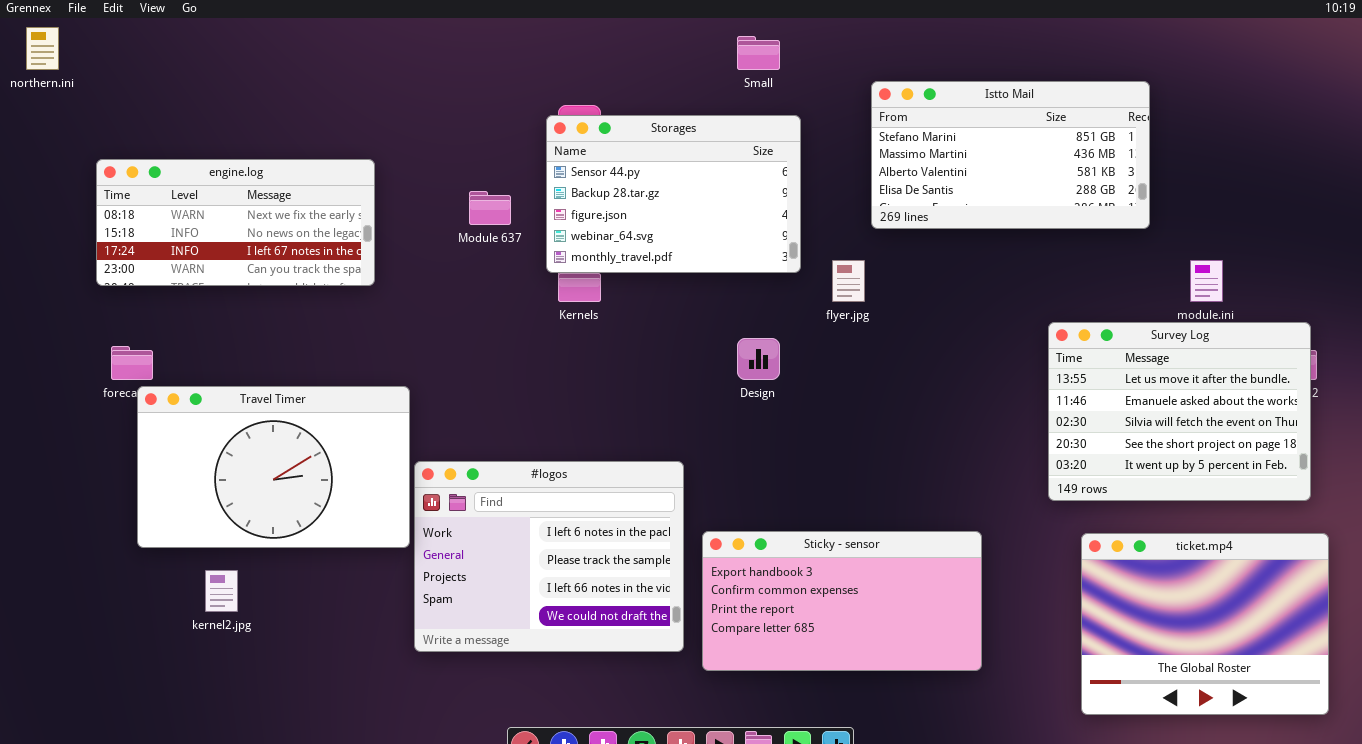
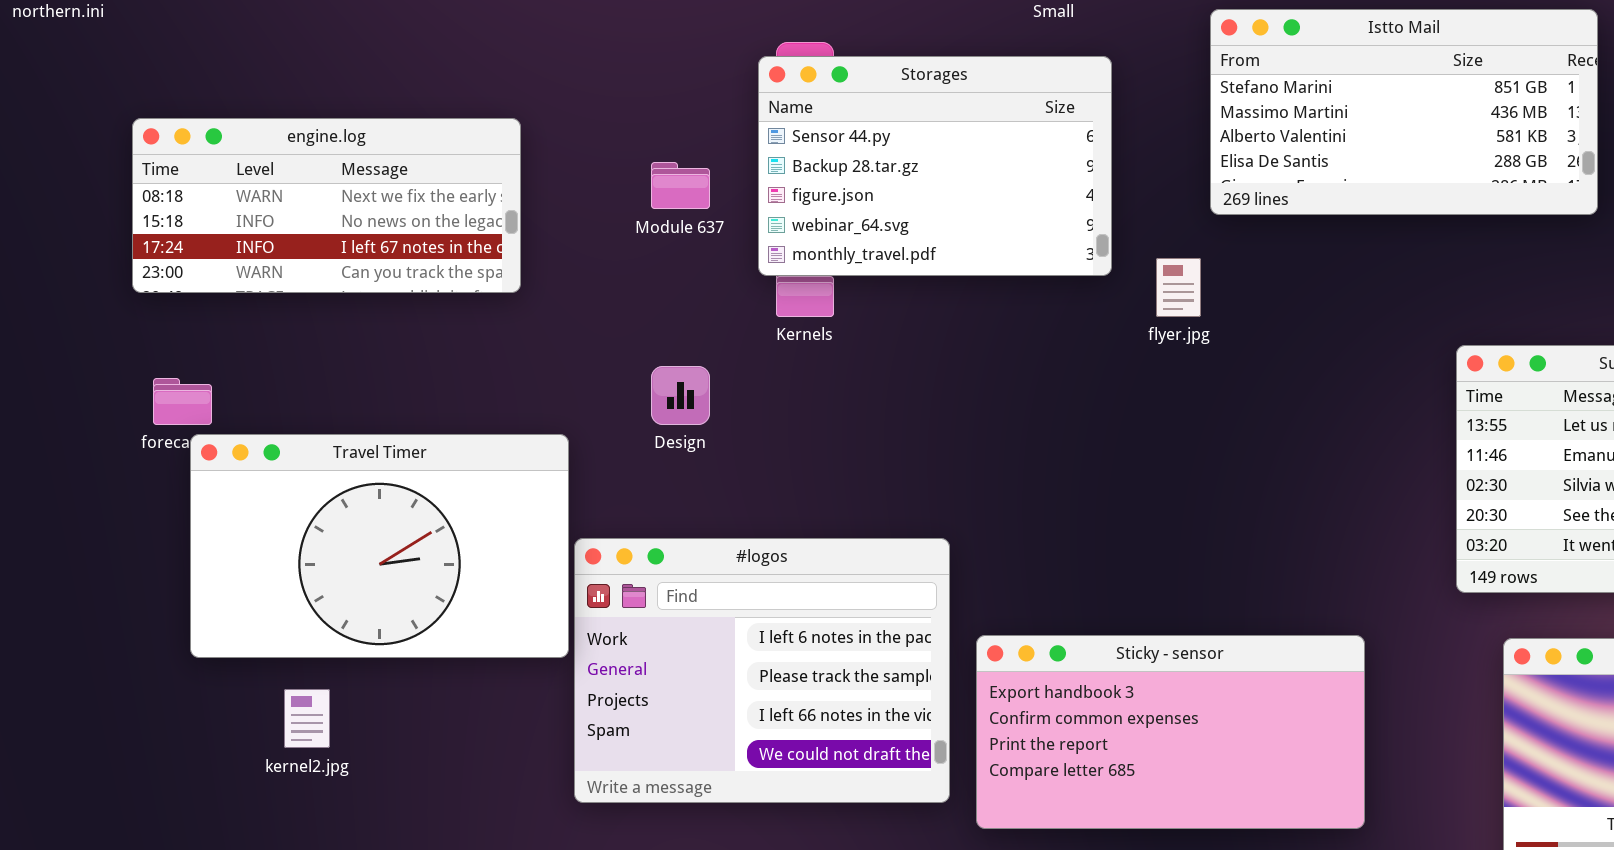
Design: [737,338,780,380] -> [651,366,710,425], moved

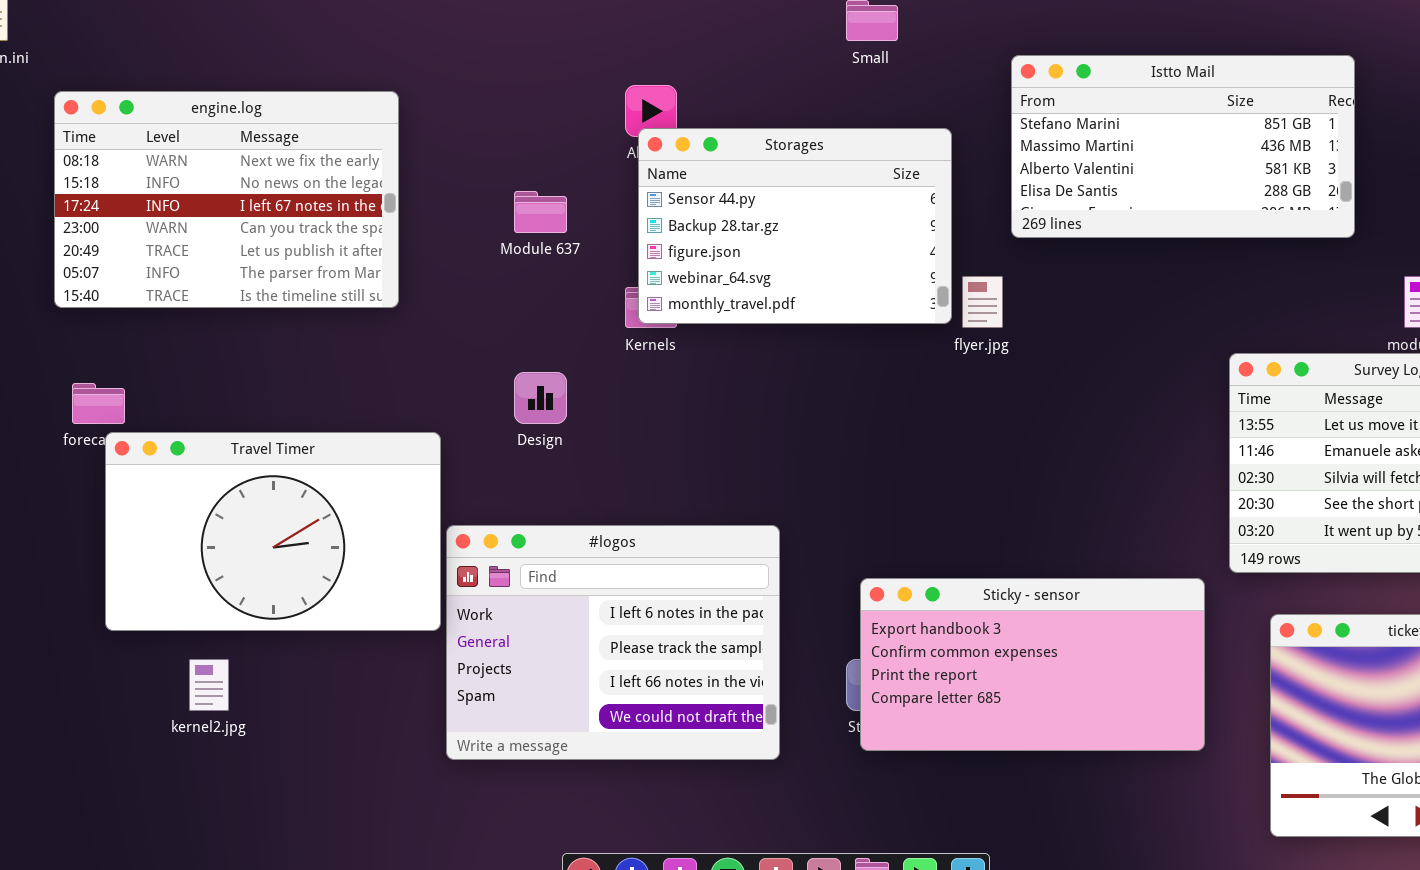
Storages: [758,56,1112,276] -> [638,128,952,324], moved
engine.log: [132,118,521,293] -> [54,91,399,308], resized
Sticky - sensor: [976,635,1365,829] -> [860,578,1205,751], moved

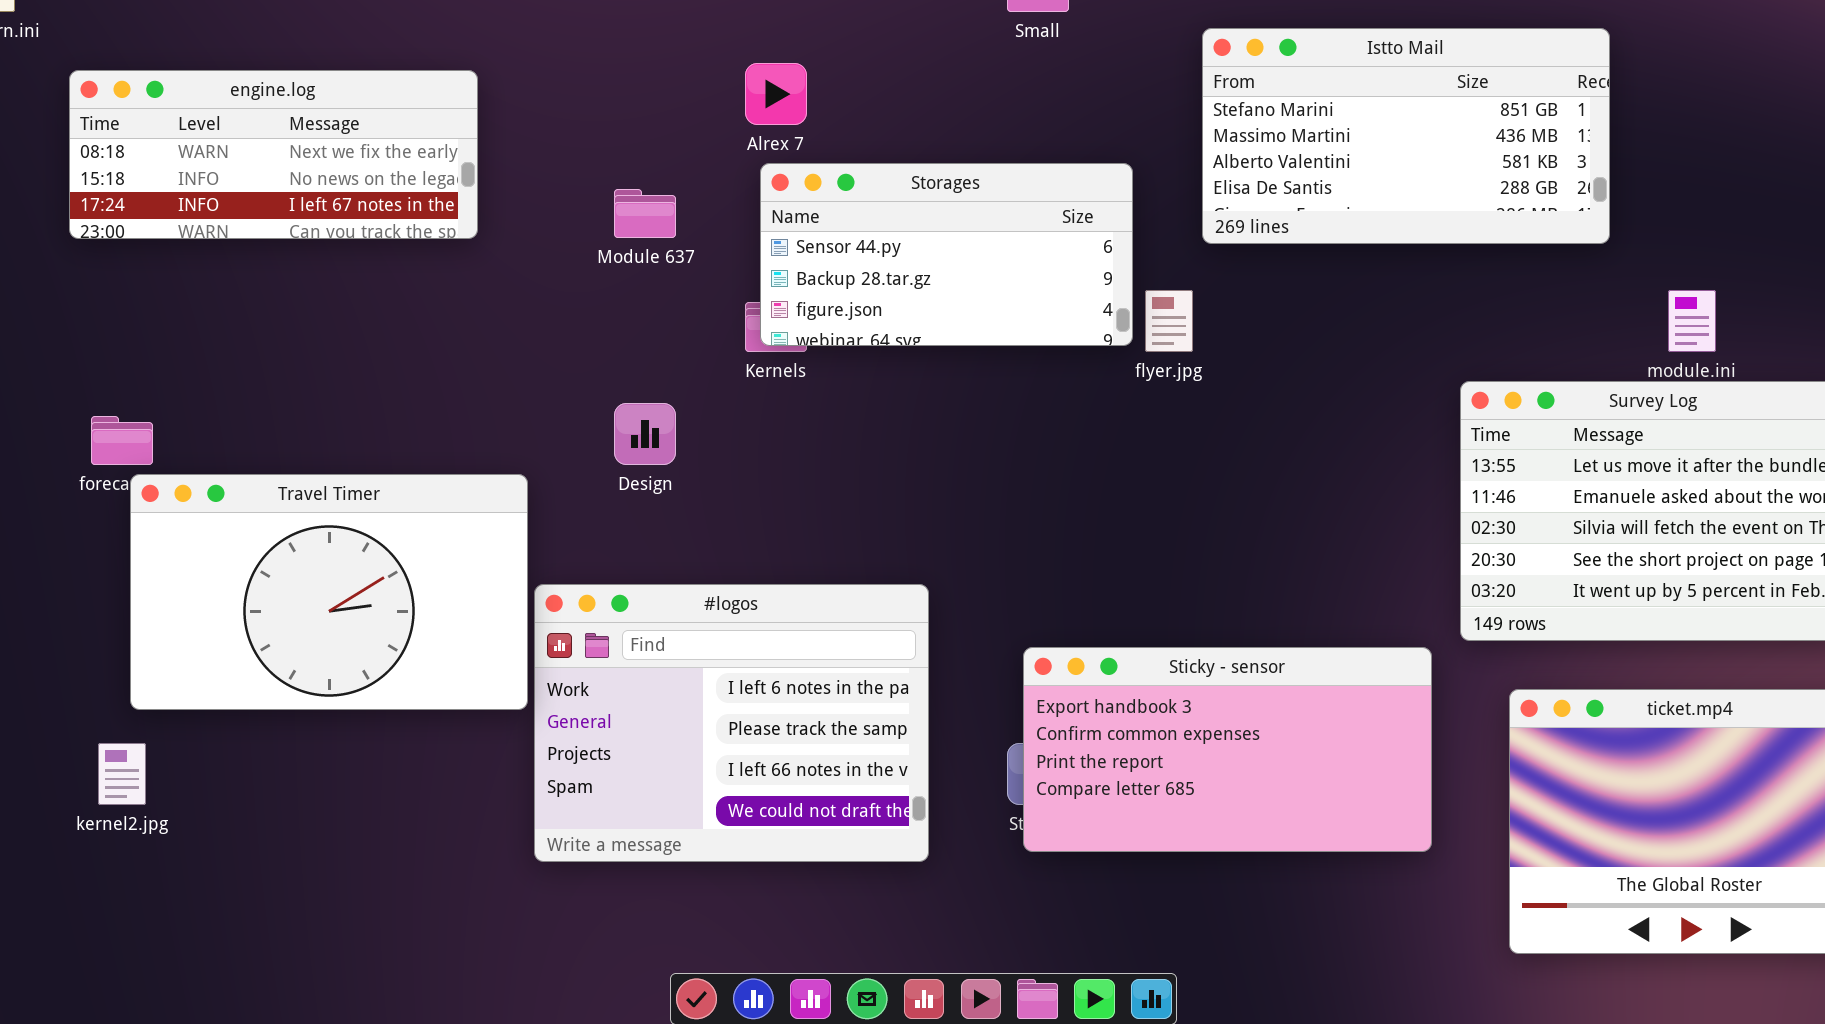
engine.log: [54,91,399,308] -> [69,70,478,239], resized
Storages: [638,128,952,324] -> [760,163,1133,346], resized
kernel2.jpg: [189,659,229,711] -> [98,743,146,805], moved

